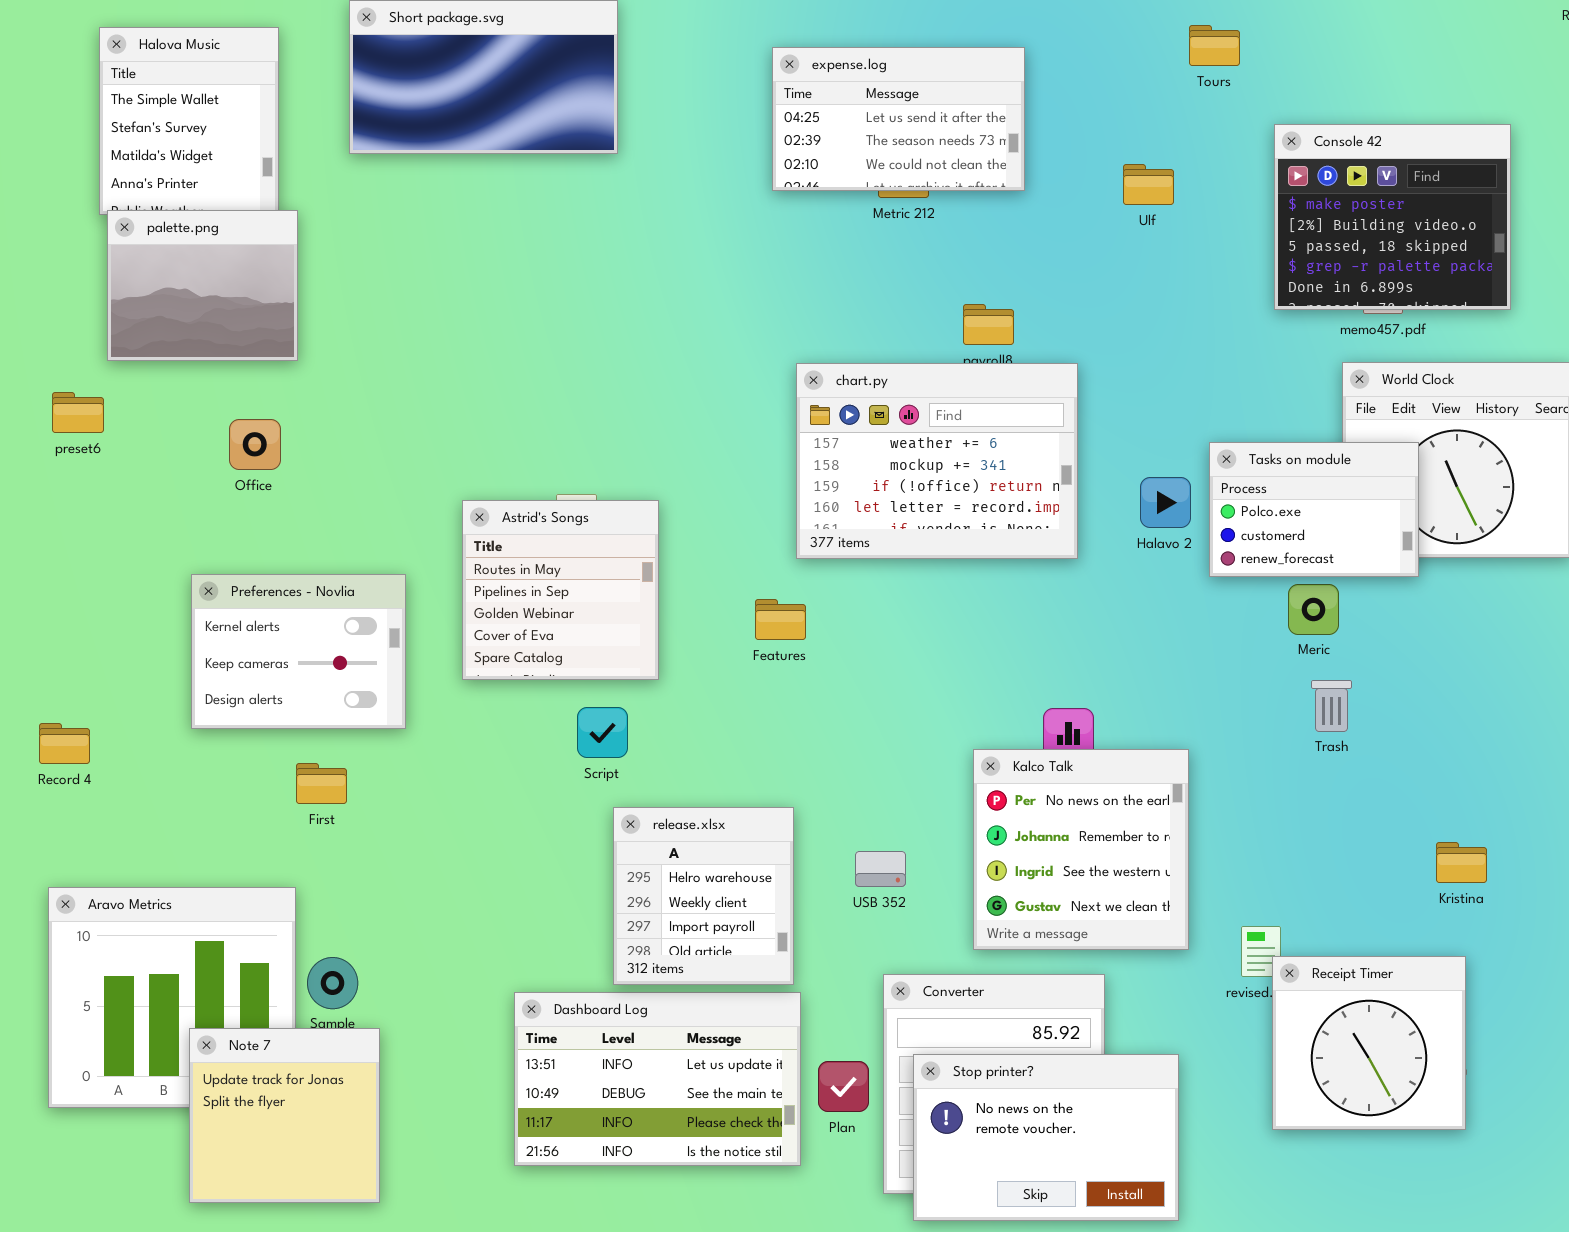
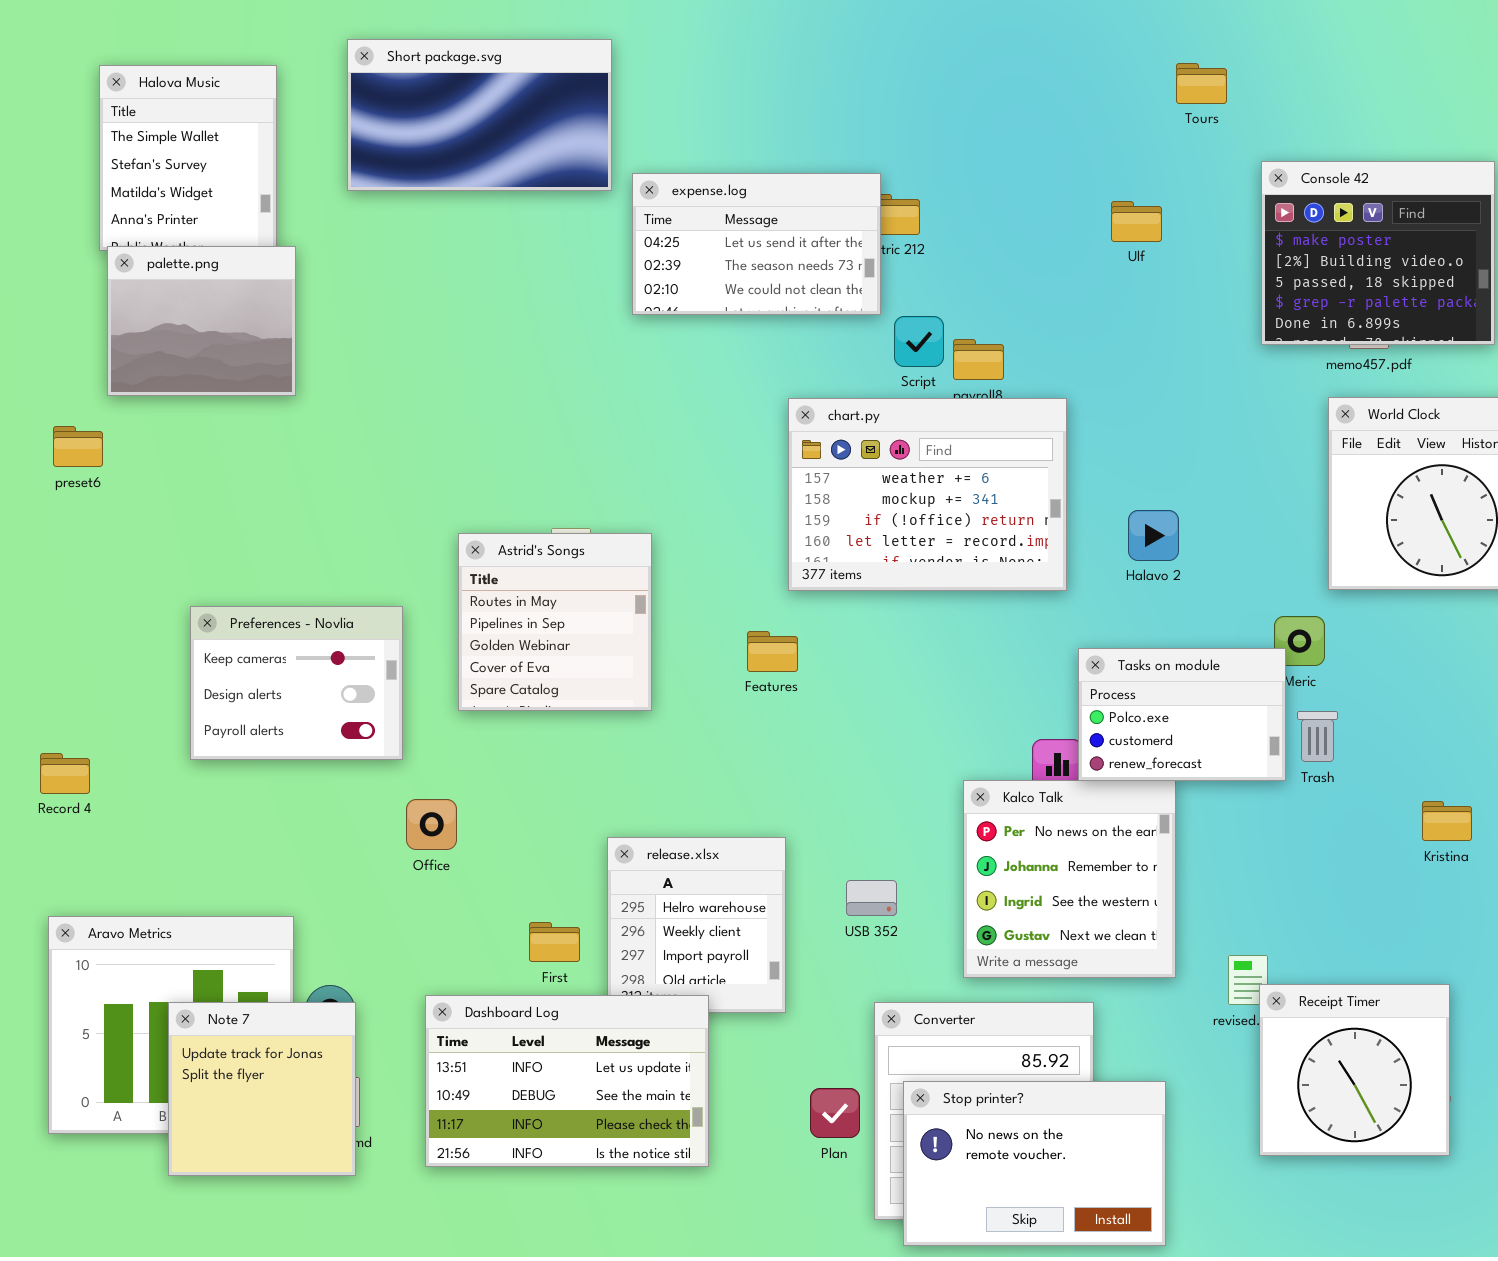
expense.log: [772,47,1025,191] -> [632,173,881,315], moved
Office: [229,419,281,470] -> [406,799,457,850], moved
Tasks on module: [1209,442,1419,577] -> [1078,648,1286,781], moved
Preferences - Novlia: [191,574,406,729] -> [190,606,403,760], scrolled down 1 row
Script: [577,707,628,758] -> [894,316,944,367], moved
First: [296,763,347,804] -> [529,922,580,962], moved
Kristina: [1436,842,1487,883] -> [1422,801,1472,841], moved
Dashboard Log: [514,992,801,1166] -> [425,995,709,1167], moved
Note 7: [189,1028,380,1203] -> [168,1002,356,1176], moved

